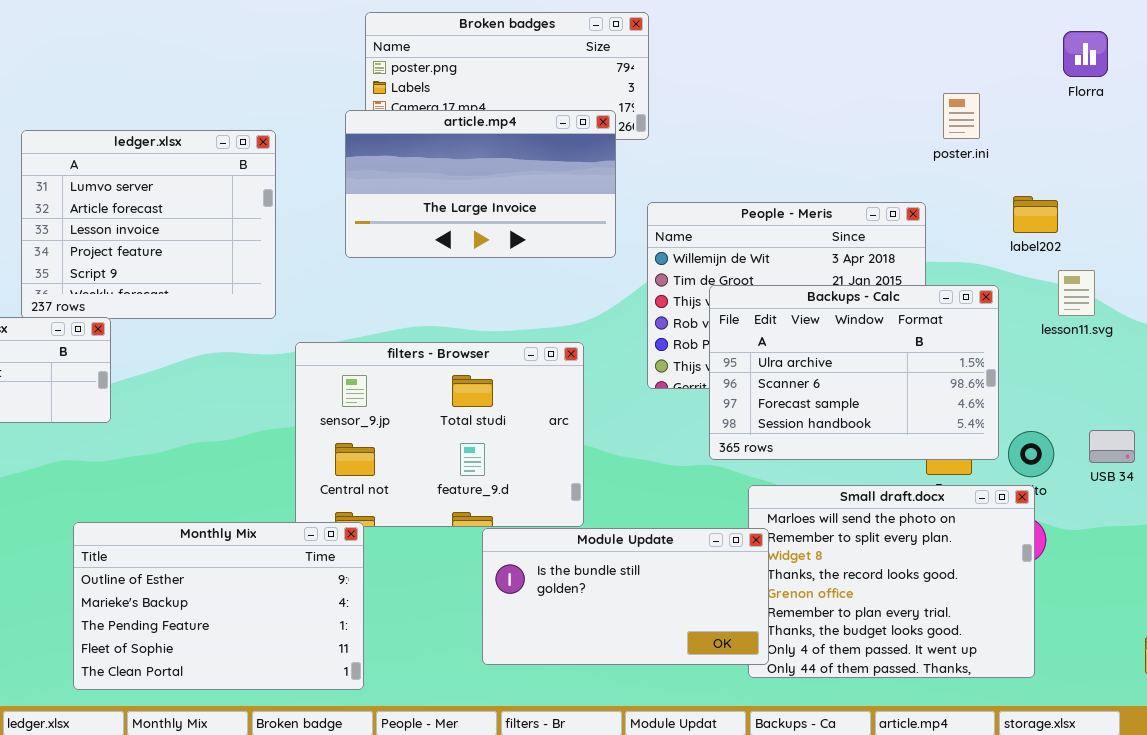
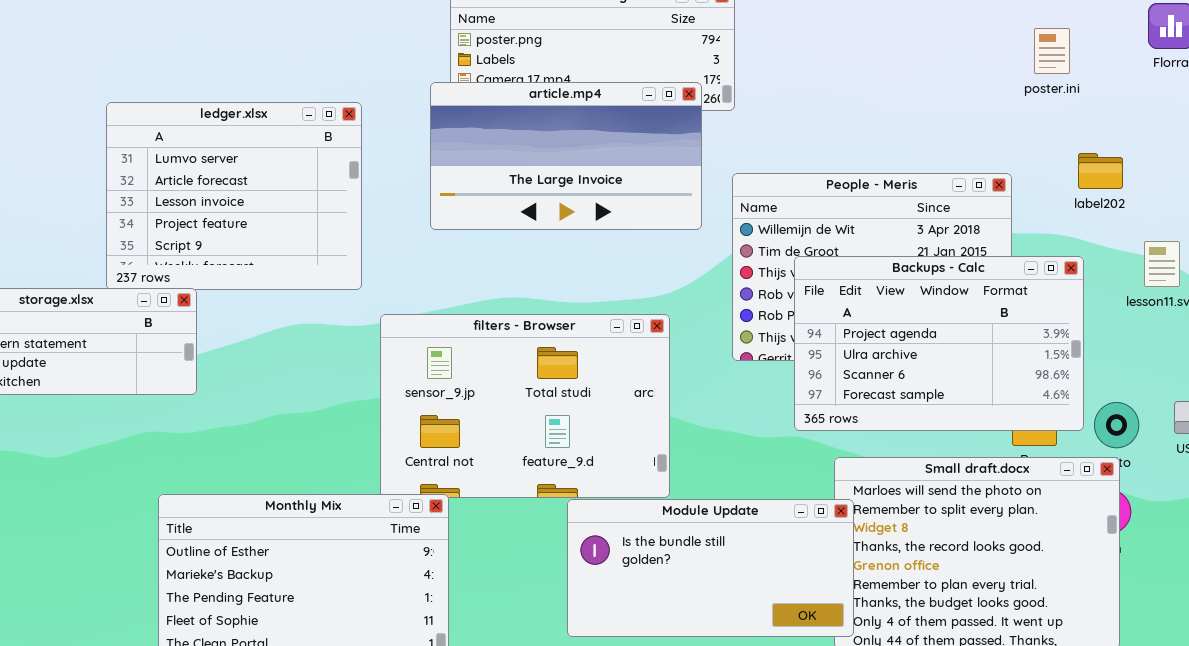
poster.ini: [943,93,980,139] -> [1034,28,1070,74], moved
label202: [1013,196,1058,233] -> [1078,153,1123,189], moved
Backups - Calc: [709,285,999,460] -> [794,256,1084,431], scrolled up 1 row

